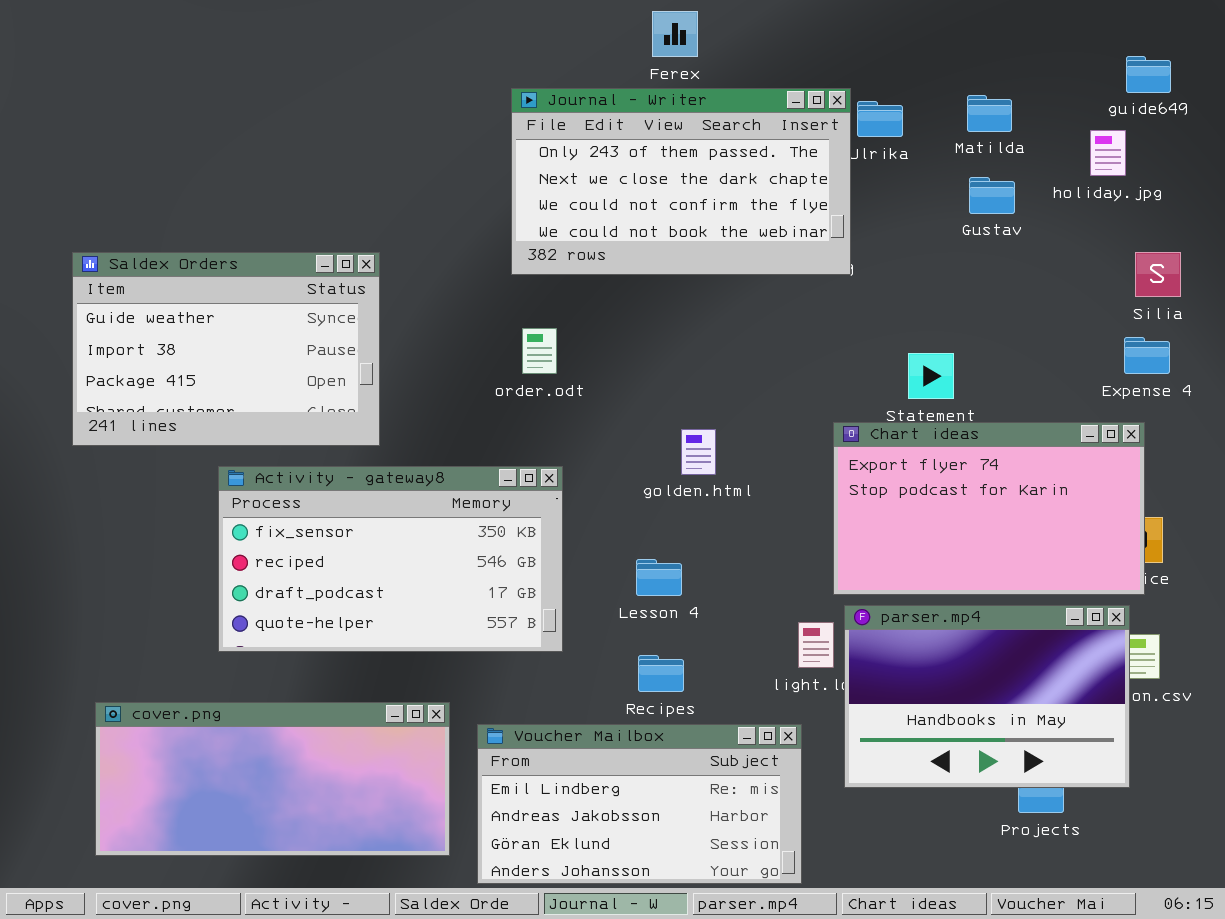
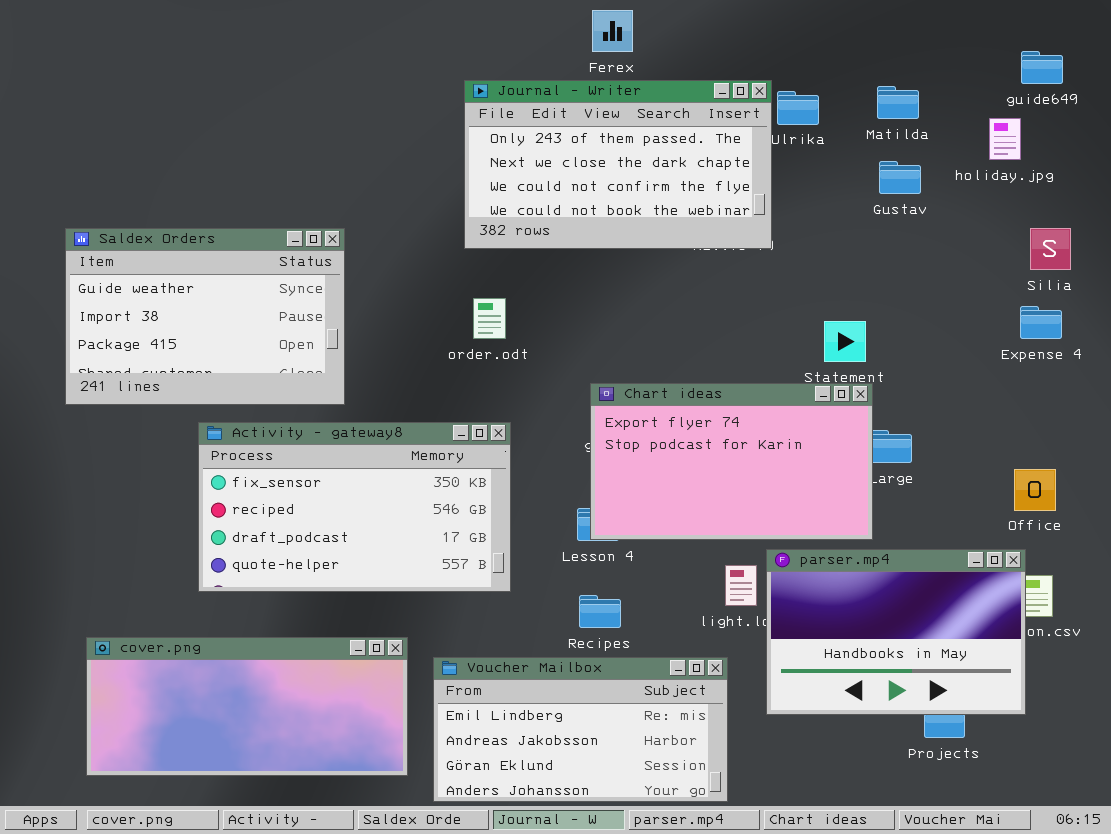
Chart ideas: [833,422,1145,595] -> [590,383,873,540], moved

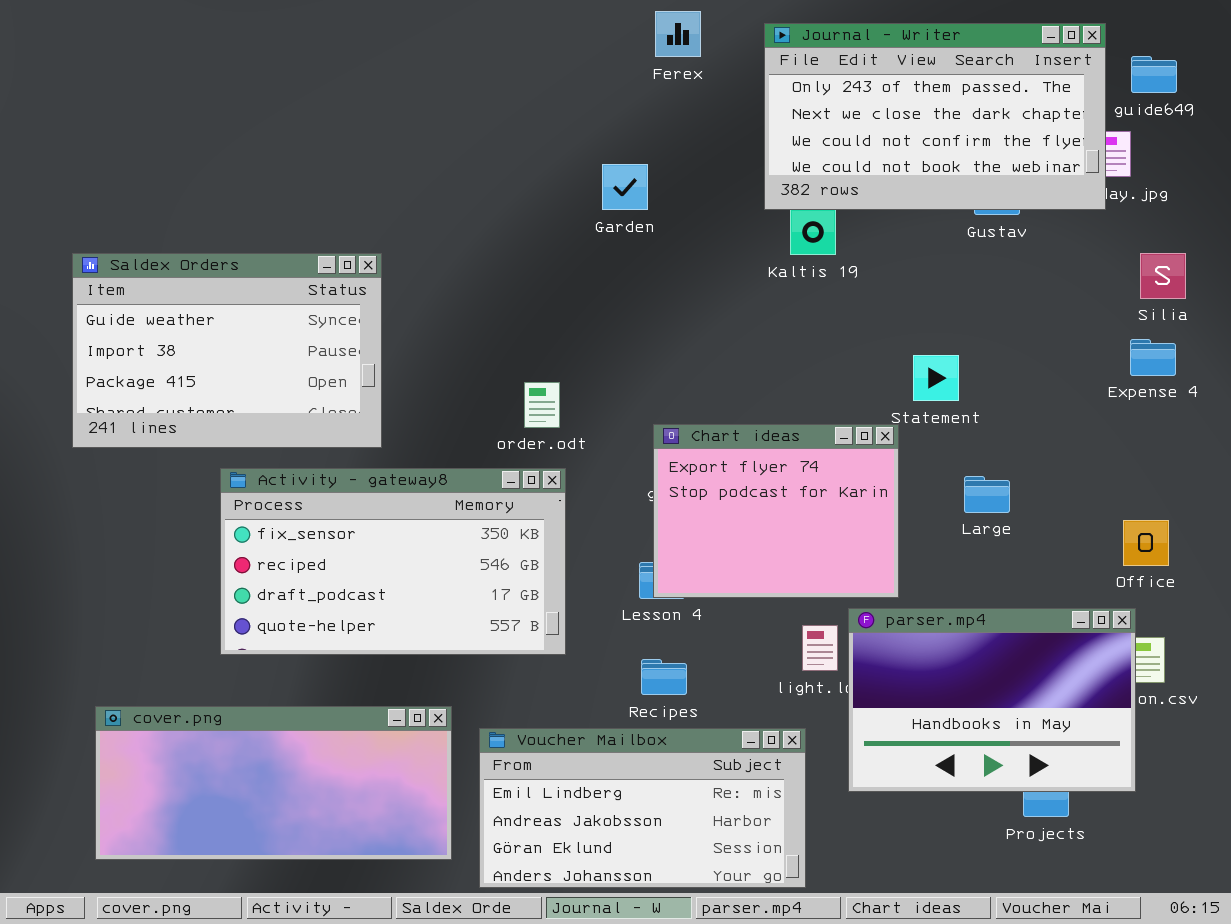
Journal - Writer: [464,80,772,249] -> [764,23,1106,210], moved
order.odt: [473,298,506,339] -> [524,382,560,428], moved
Chart ideas: [590,383,873,540] -> [653,424,899,598], resized

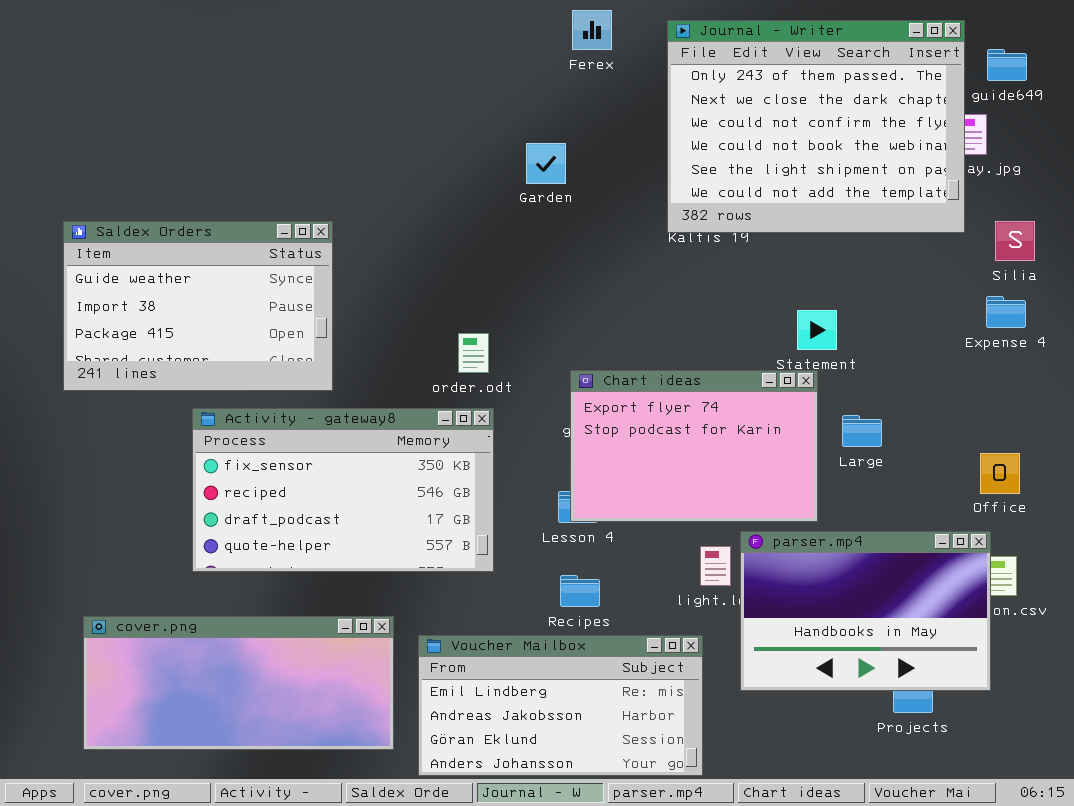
Journal - Writer: [764,23,1106,210] -> [667,20,965,233], resized
Chart ideas: [653,424,899,598] -> [570,370,818,522], resized

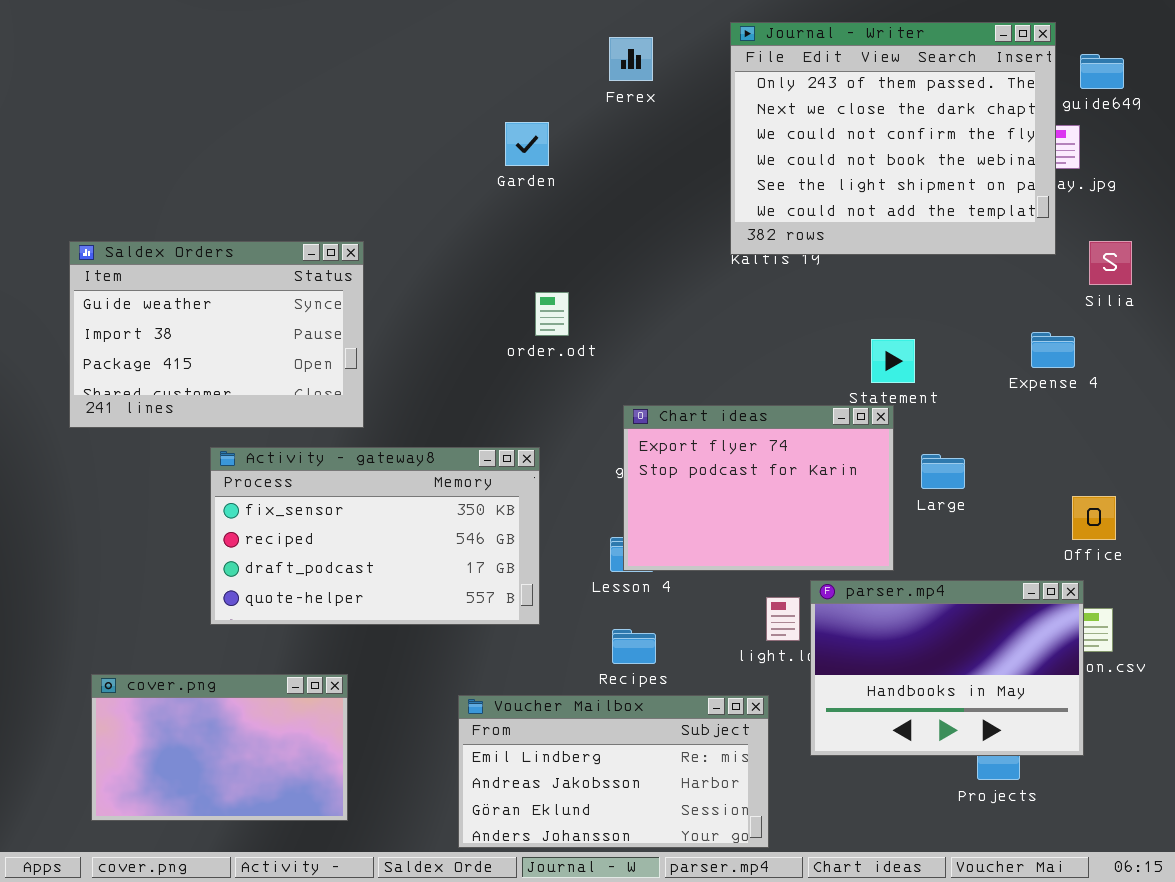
Ferex: [572,10,612,50] -> [609,37,653,81], moved
Garden: [526,143,566,184] -> [505,122,549,166], moved
Expense 4: [986,296,1026,328] -> [1031,332,1075,368], moved
order.odt: [458,333,489,373] -> [535,292,569,336], moved
cover.png: [83,616,394,750] -> [91,674,348,821], resized

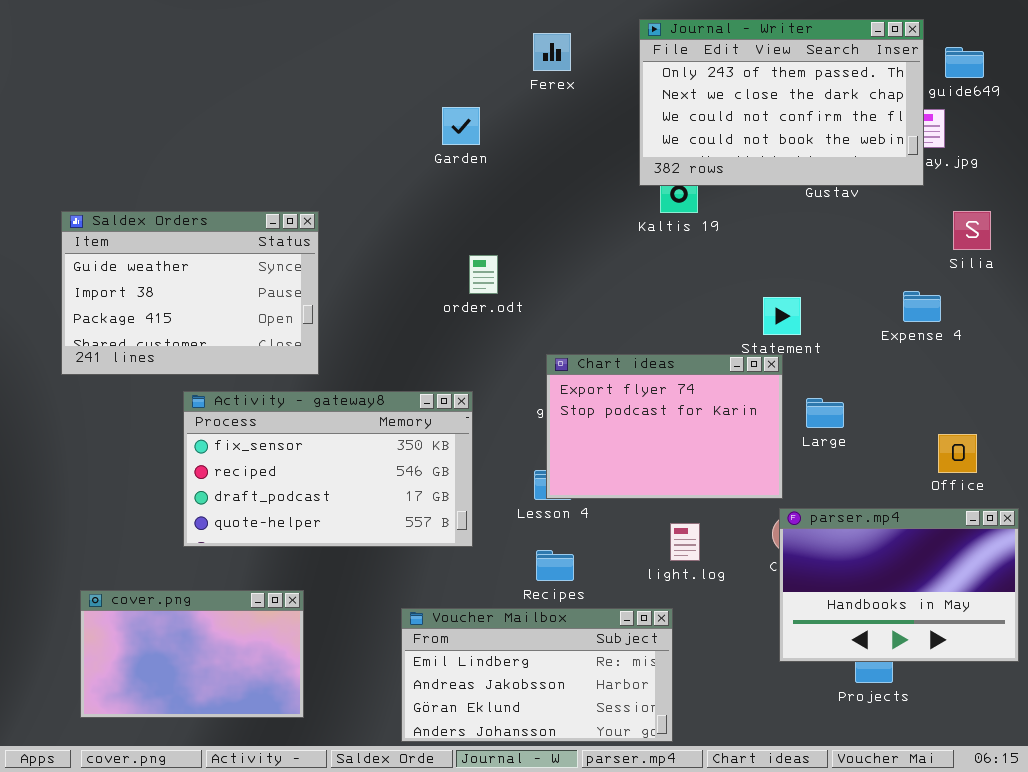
Journal - Writer: [730,22,1056,255] -> [639,19,924,186], resized
parser.mp4: [810,580,1084,756] -> [779,508,1019,662], moved

